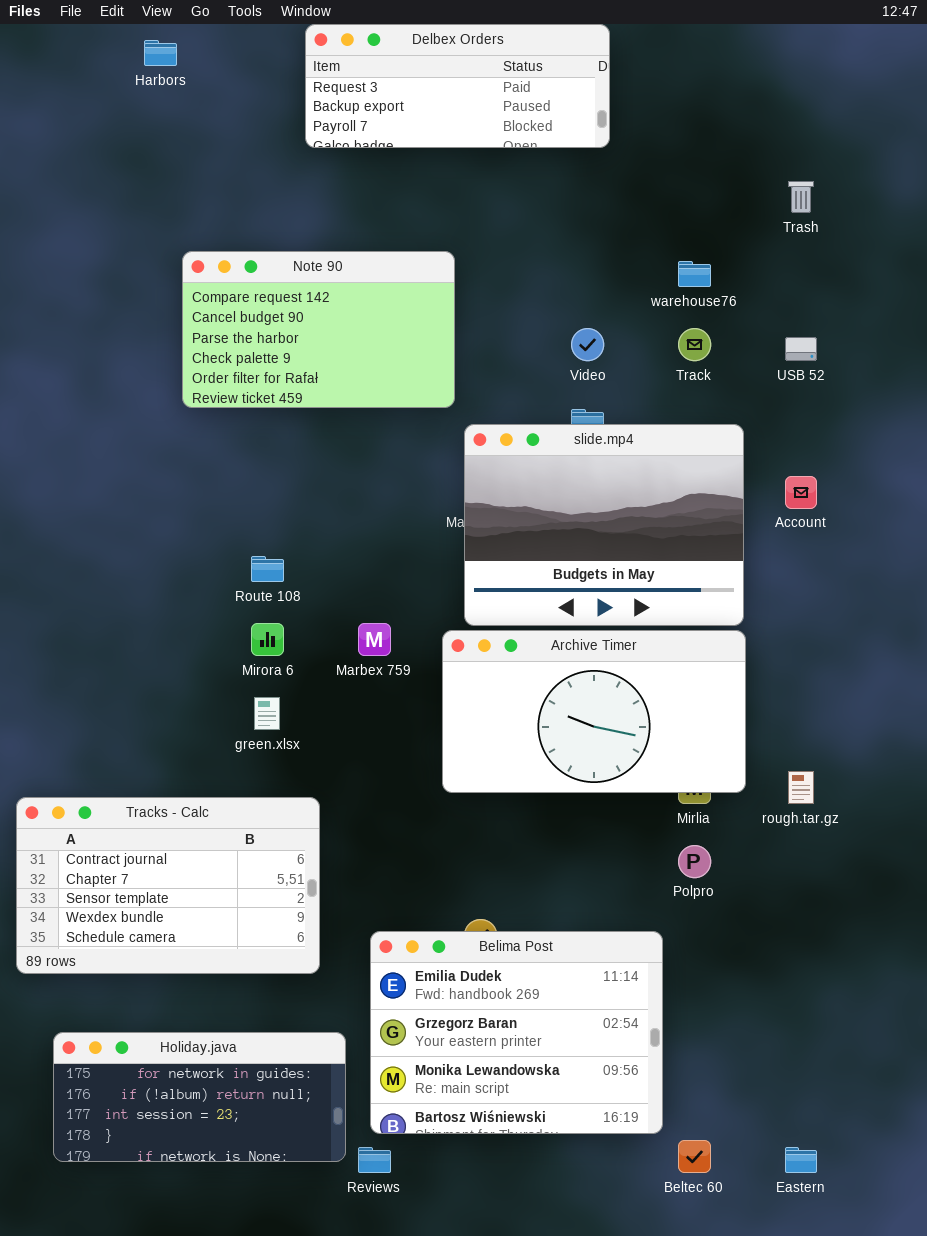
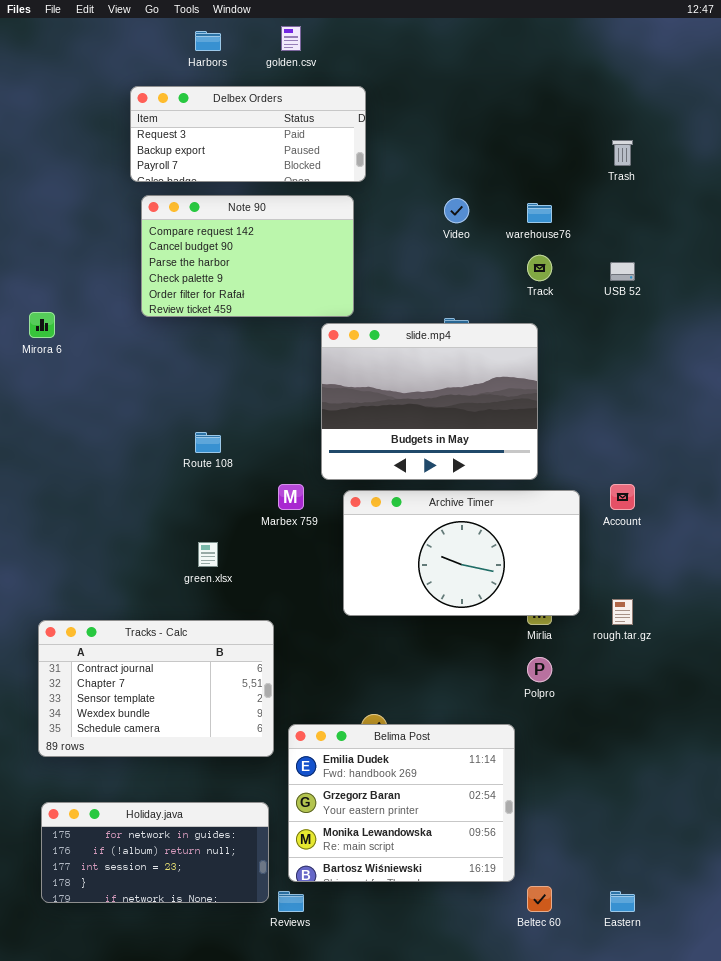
Delbex Orders: [305,24,610,148] -> [130,86,366,182], moved
Harbors: [144,40,177,66] -> [195,31,221,51], moved
Video: [571,328,604,361] -> [444,198,469,223], moved
slide.mp4: [464,424,744,626] -> [321,323,538,480], moved
Account: [785,476,817,509] -> [610,484,635,510], moved
Mirora 6: [251,623,284,656] -> [29,312,55,338], moved
Tracks - Calc: [16,797,320,974] -> [38,620,274,757], moved

